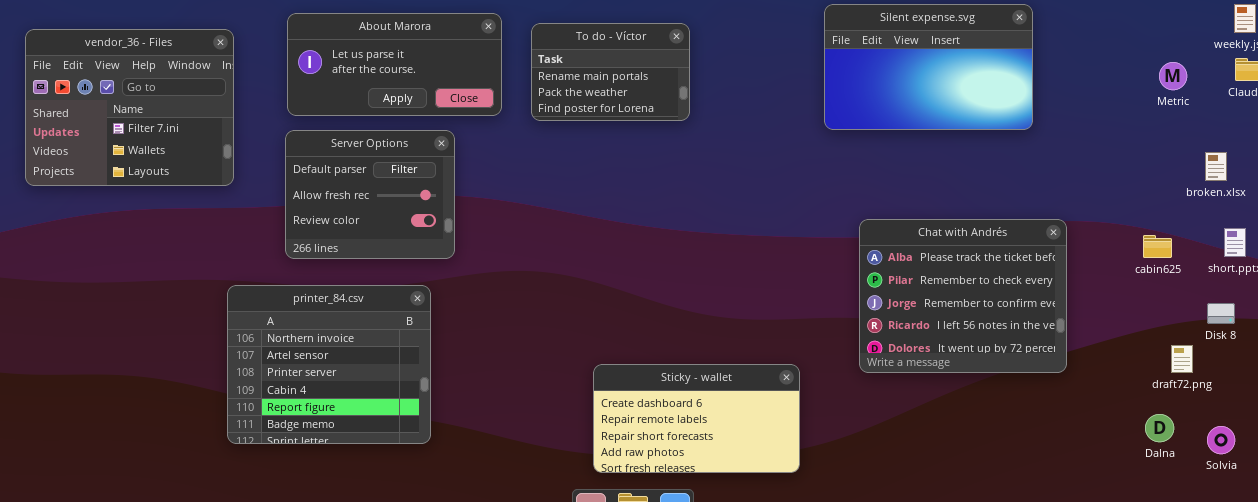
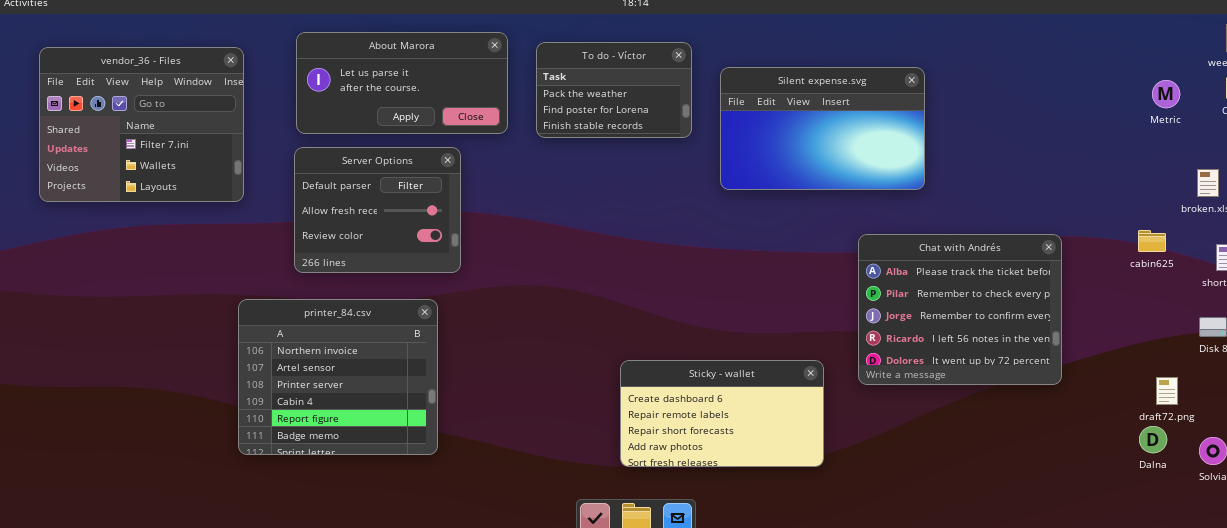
Silent expense.svg: [824,4,1033,130] -> [720,67,925,190], moved
To do - Víctor: [531,23,690,121] -> [536,42,692,138], scrolled down 1 row
cabin625: [1143,235,1172,258] -> [1138,230,1166,252], moved
draft72.png: [1171,345,1193,373] -> [1156,377,1178,405], moved
Sticky - wallet: [593,364,800,473] -> [620,360,824,467], moved

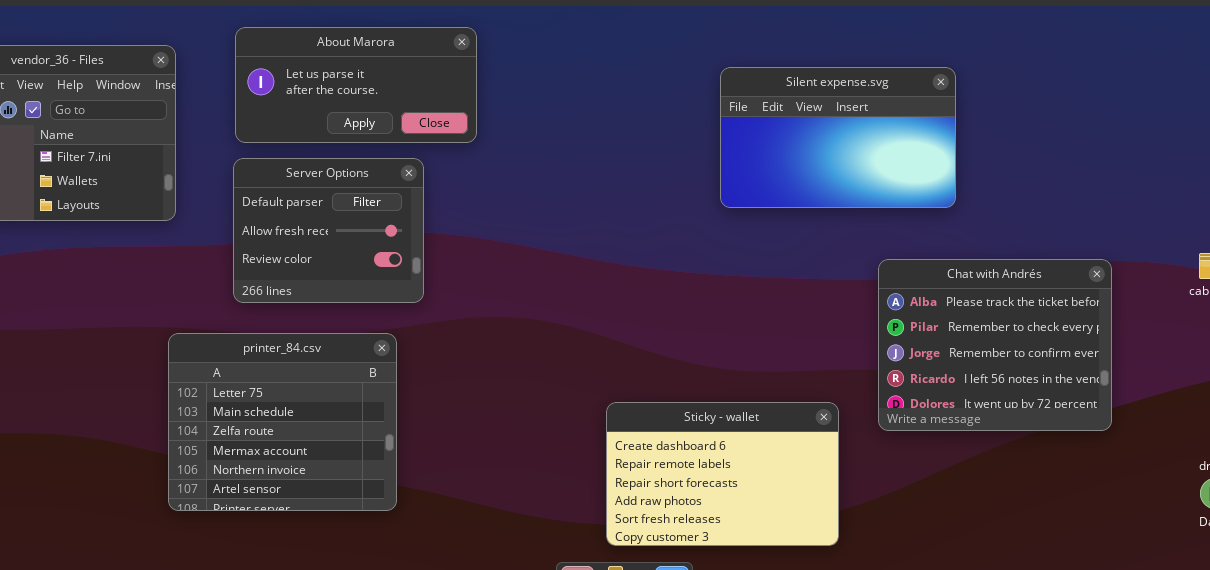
To do - Víctor: [536,42,692,138] -> none, closed
printer_84.csv: [238,299,438,455] -> [168,333,397,511], scrolled up 4 rows
Sticky - wallet: [620,360,824,467] -> [606,402,839,546], resized

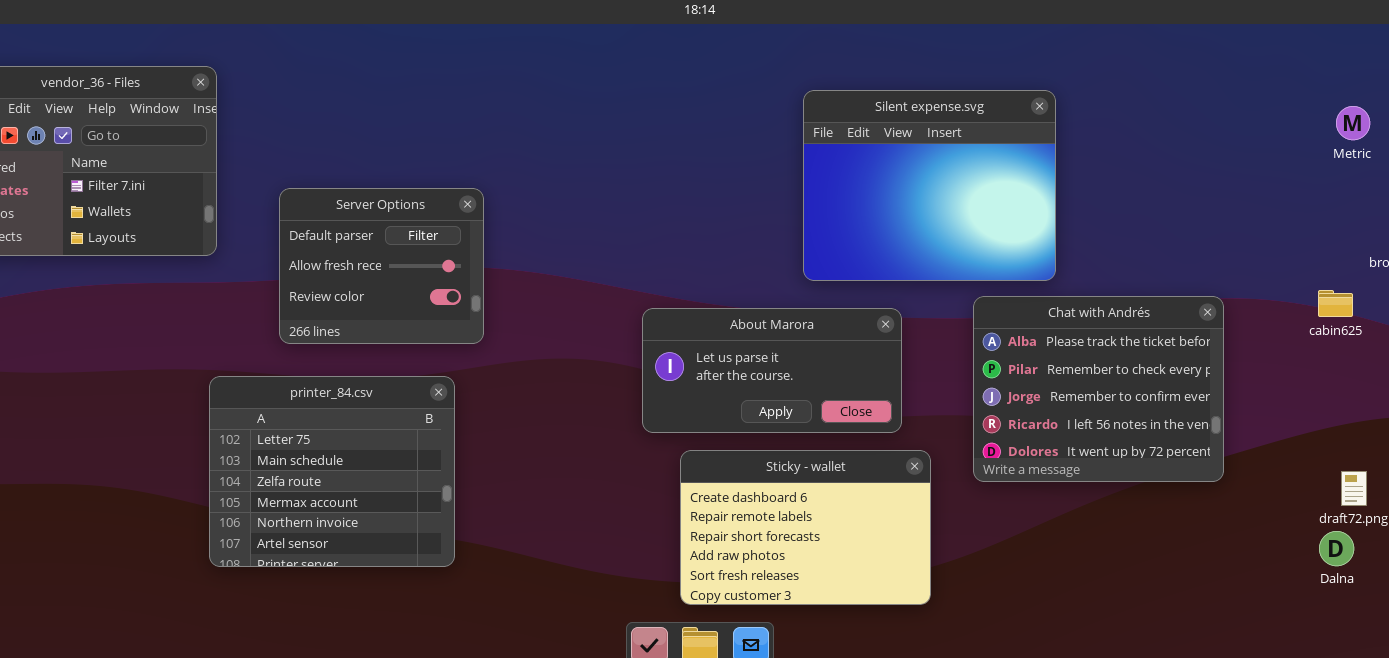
About Marora: [235,27,477,143] -> [642,308,902,433], moved
Silent expense.svg: [720,67,956,208] -> [803,90,1056,281], resized

